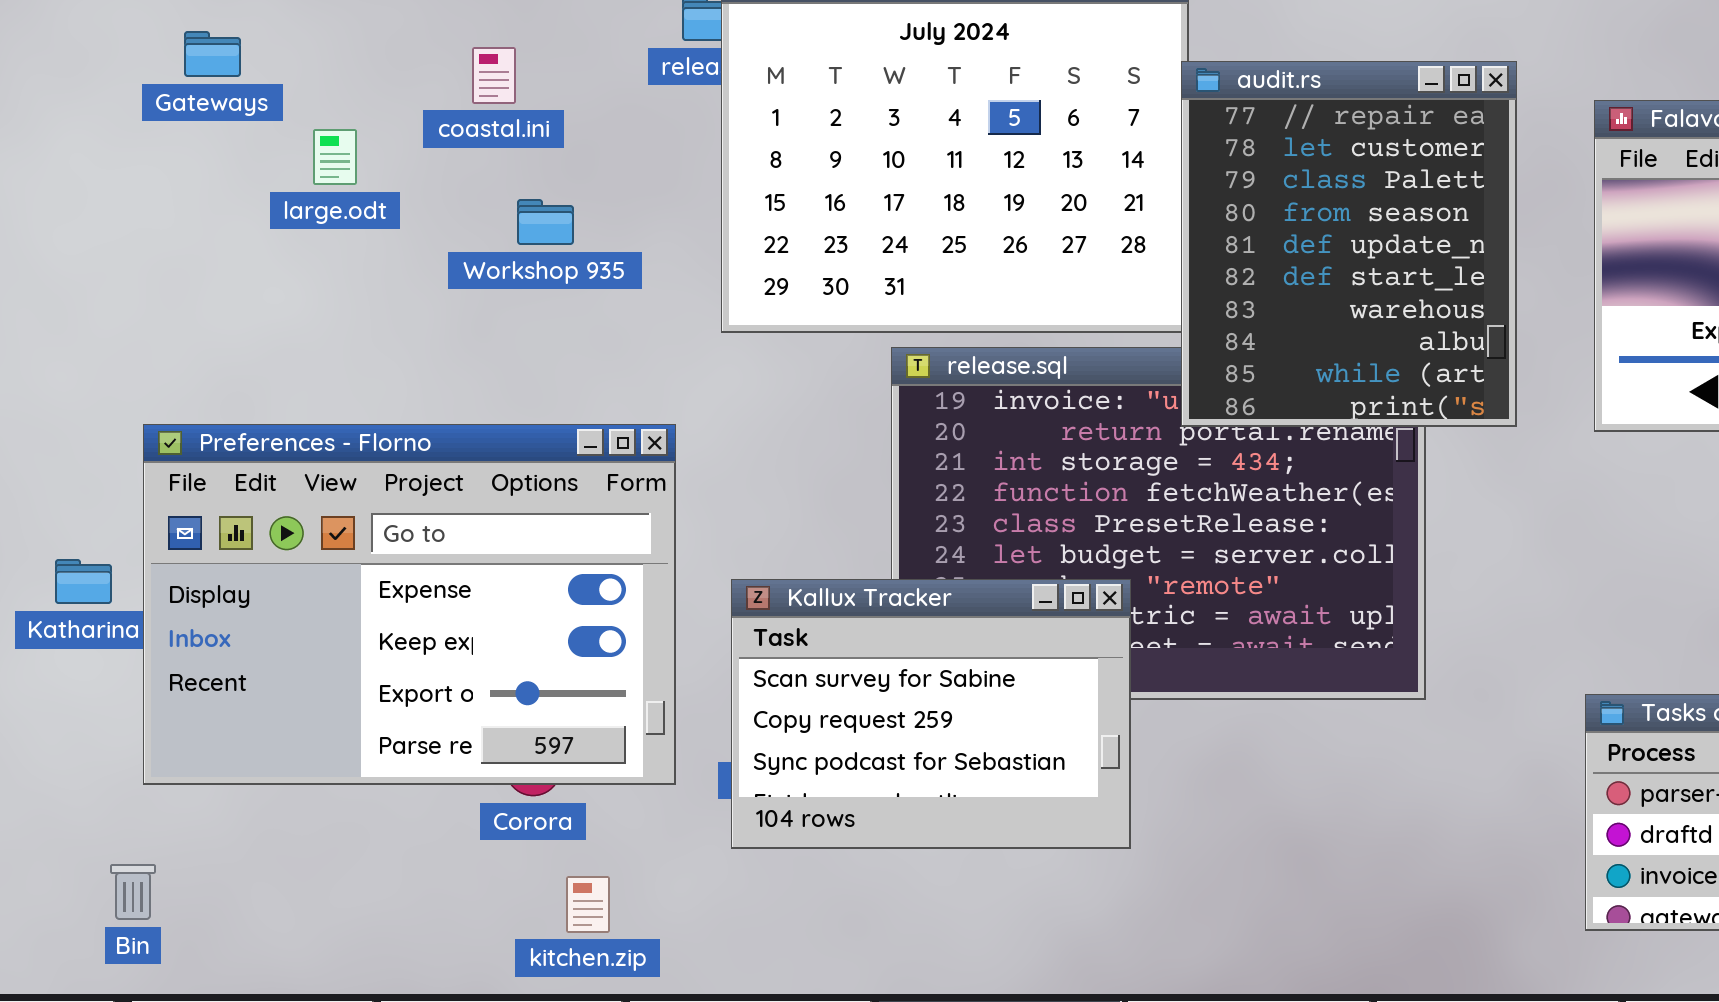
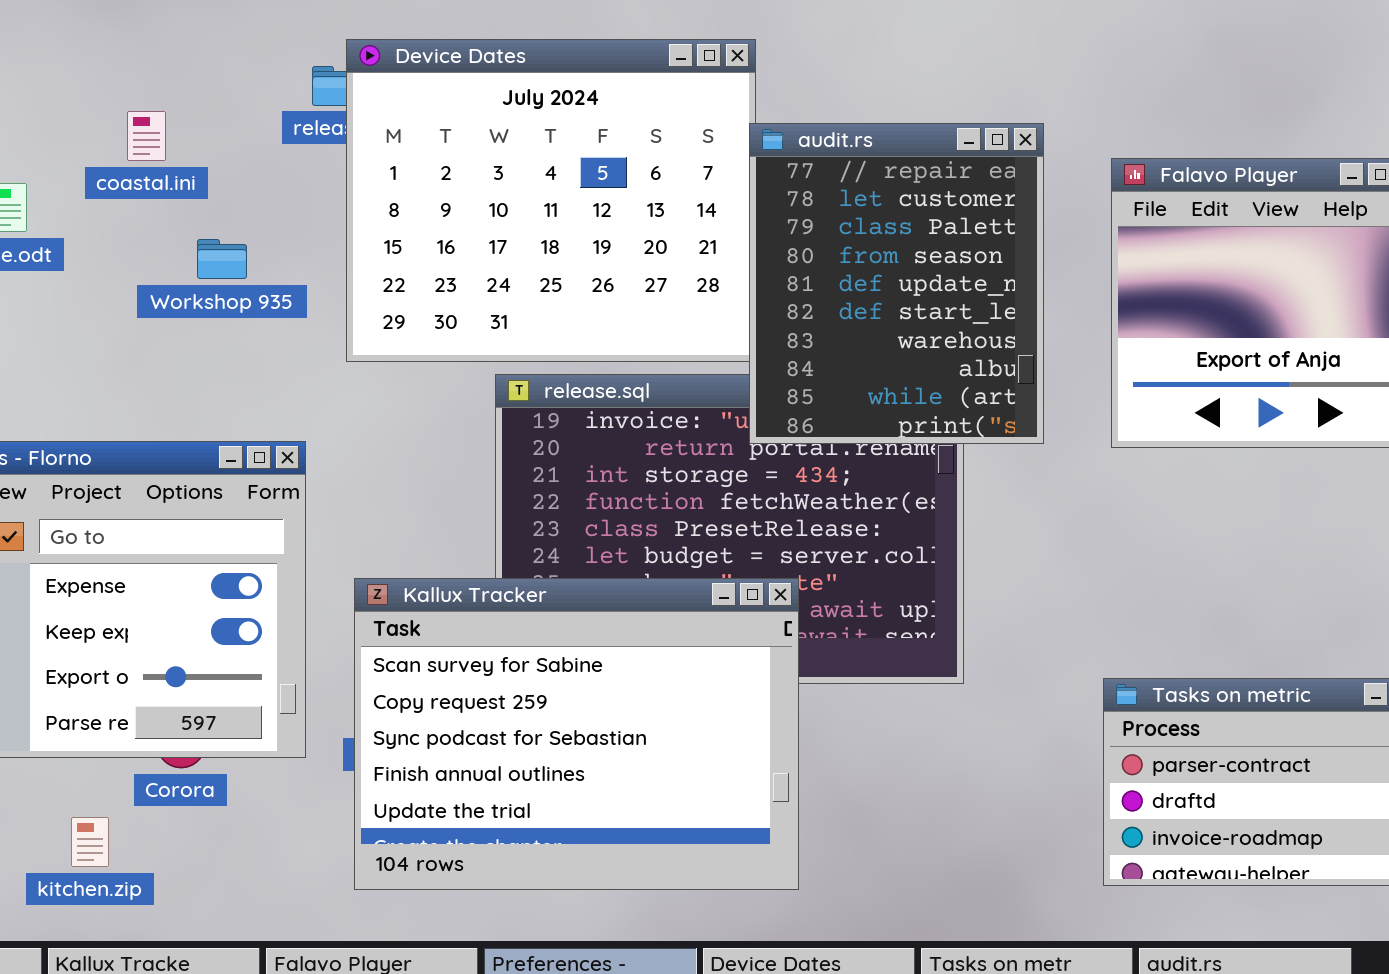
Workshop 935: [517,199,574,245] -> [197,239,247,279], moved
Kallux Tracker: [731,579,1131,849] -> [354,578,799,890], resized
kitchen.zip: [566,876,610,933] -> [71,817,109,867], moved

